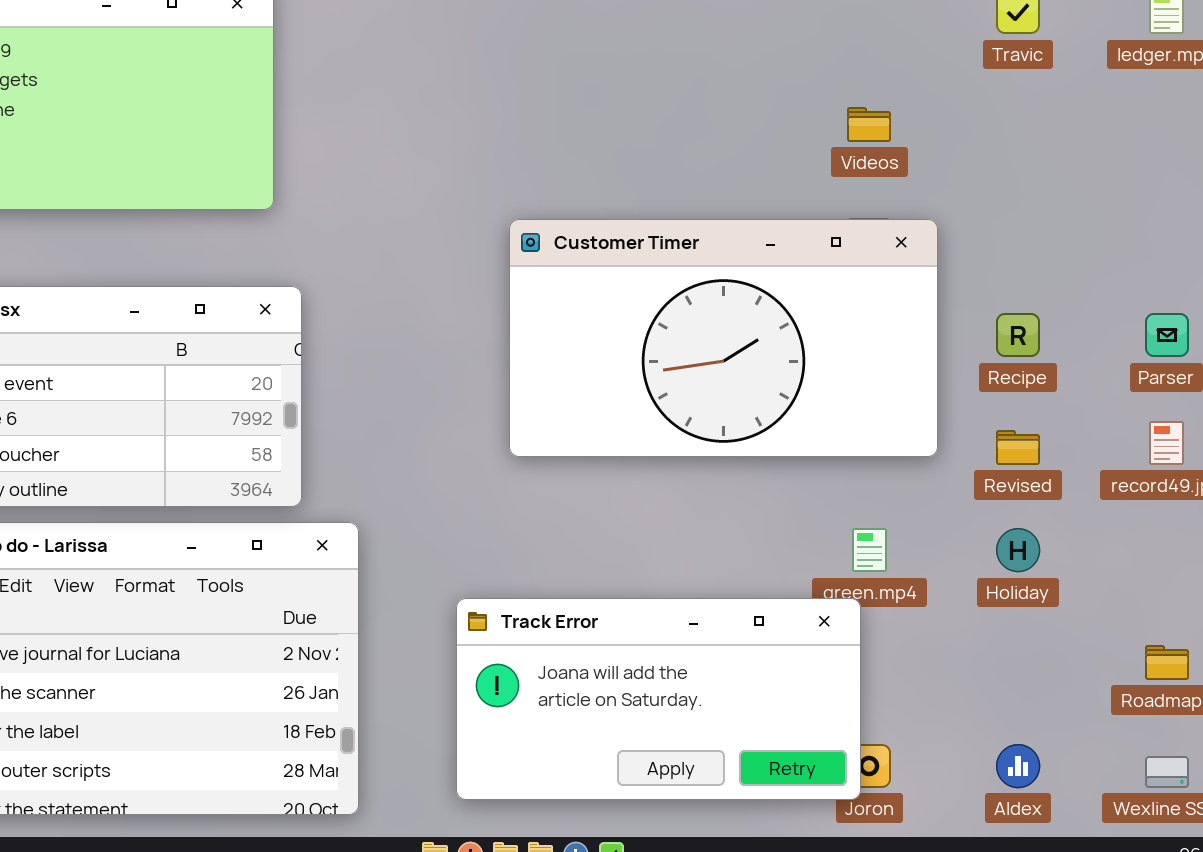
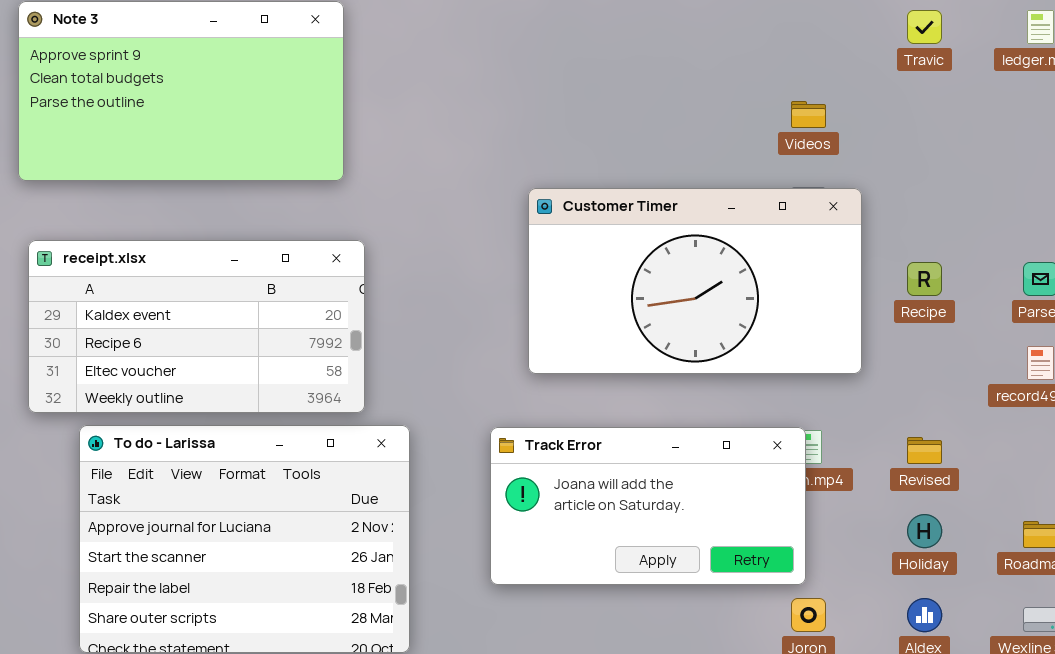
Revised: [996,430,1040,465] -> [907,437,942,464], moved
Holiday: [996,528,1040,572] -> [907,514,942,548], moved
Track Error: [456,598,861,800] -> [490,427,806,585], moved

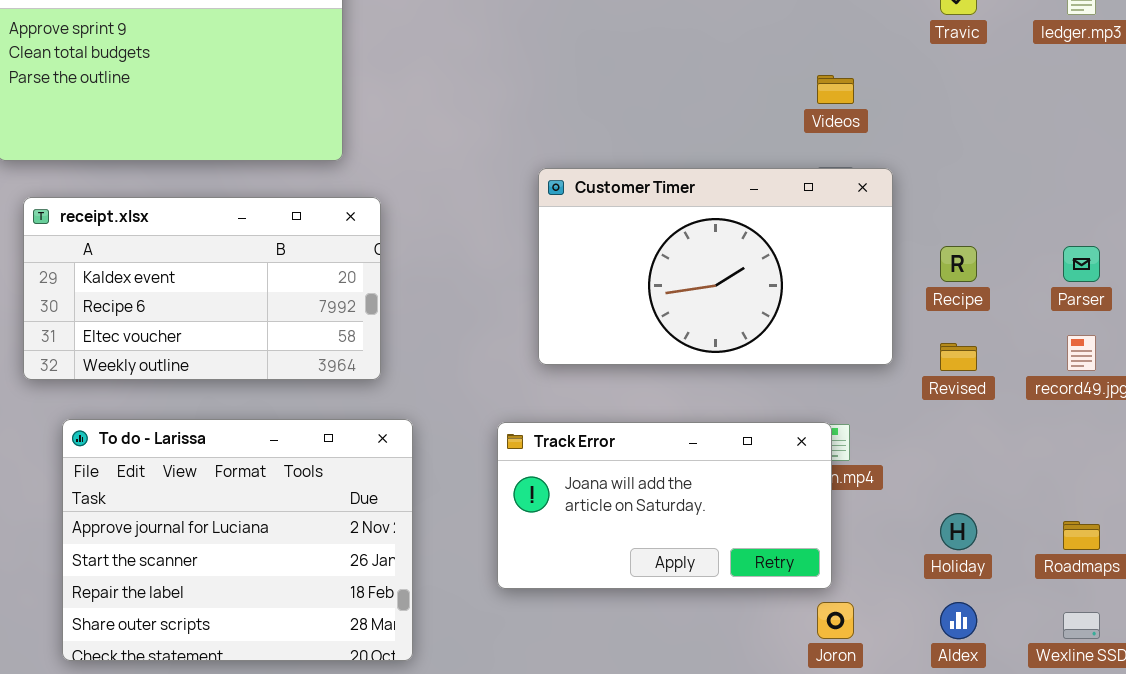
receipt.xlsx: [28,240,365,413] -> [23,197,381,380], moved
Revised: [907,437,942,464] -> [940,343,977,371], moved

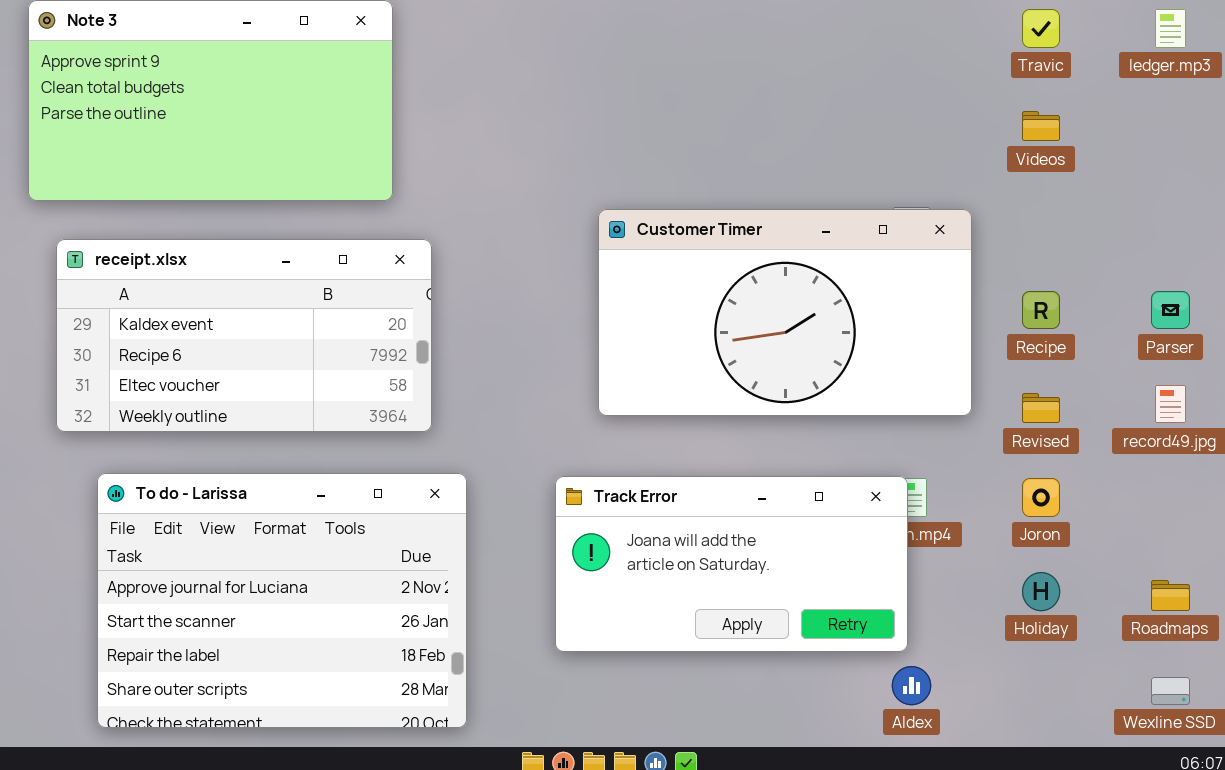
Videos: [817,75,854,104] -> [1022,111,1060,141], moved
Joron: [817,602,854,639] -> [1022,478,1060,517], moved
Aldex: [940,602,977,639] -> [892,666,931,705], moved

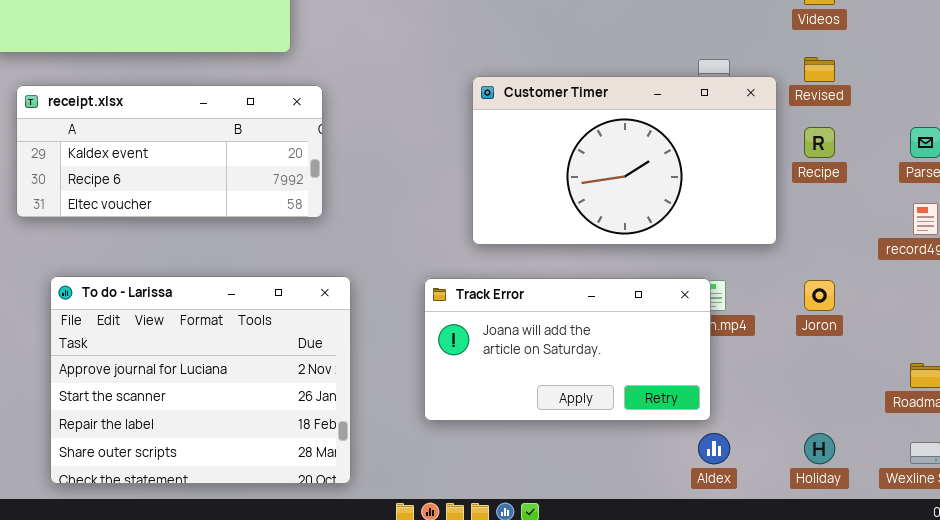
Customer Timer: [598,209,972,416] -> [472,76,777,245], moved
receipt.xlsx: [56,239,432,432] -> [16,85,323,218], resized
Revised: [1022,393,1060,423] -> [804,57,835,82], moved
Holiday: [1022,572,1060,611] -> [804,433,835,464], moved

